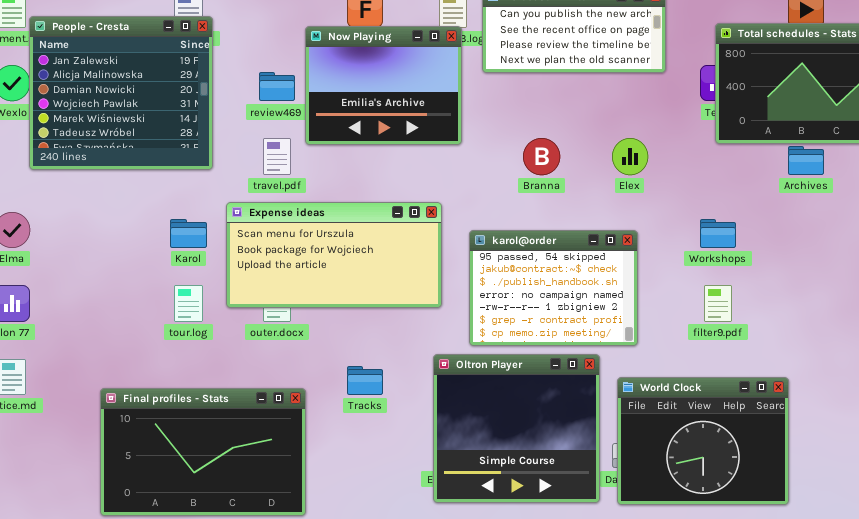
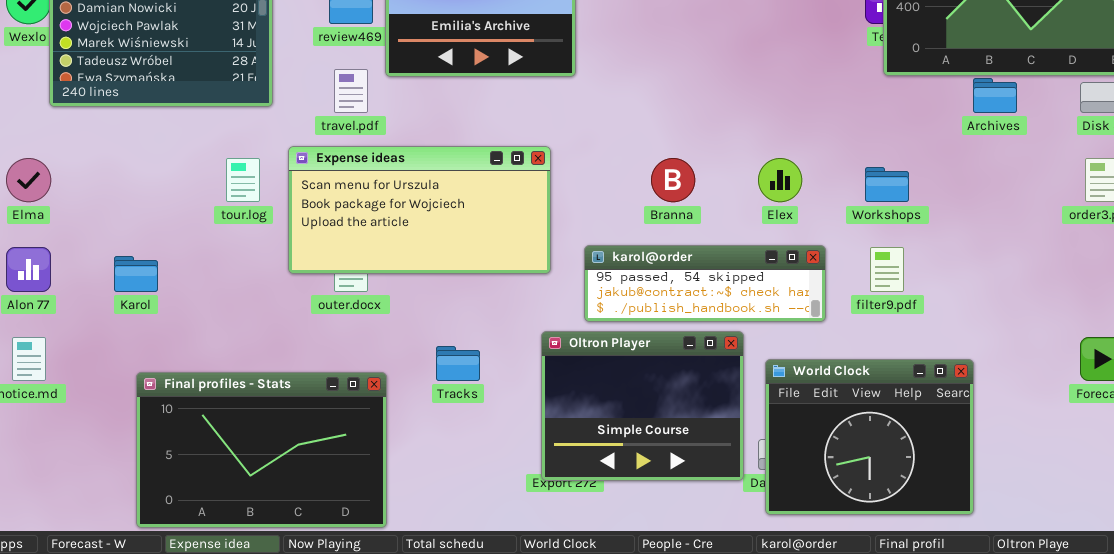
Branna: [523,138,560,175] -> [651,158,695,202], moved
Elex: [612,138,648,175] -> [758,158,802,202], moved
Karol: [170,219,207,248] -> [114,256,158,292], moved
karol@order: [469,230,638,346] -> [584,245,826,322], resized
tour.log: [174,285,203,322] -> [226,158,260,202], moved
Oltron Player: [433,354,600,503] -> [541,331,744,481], resized

